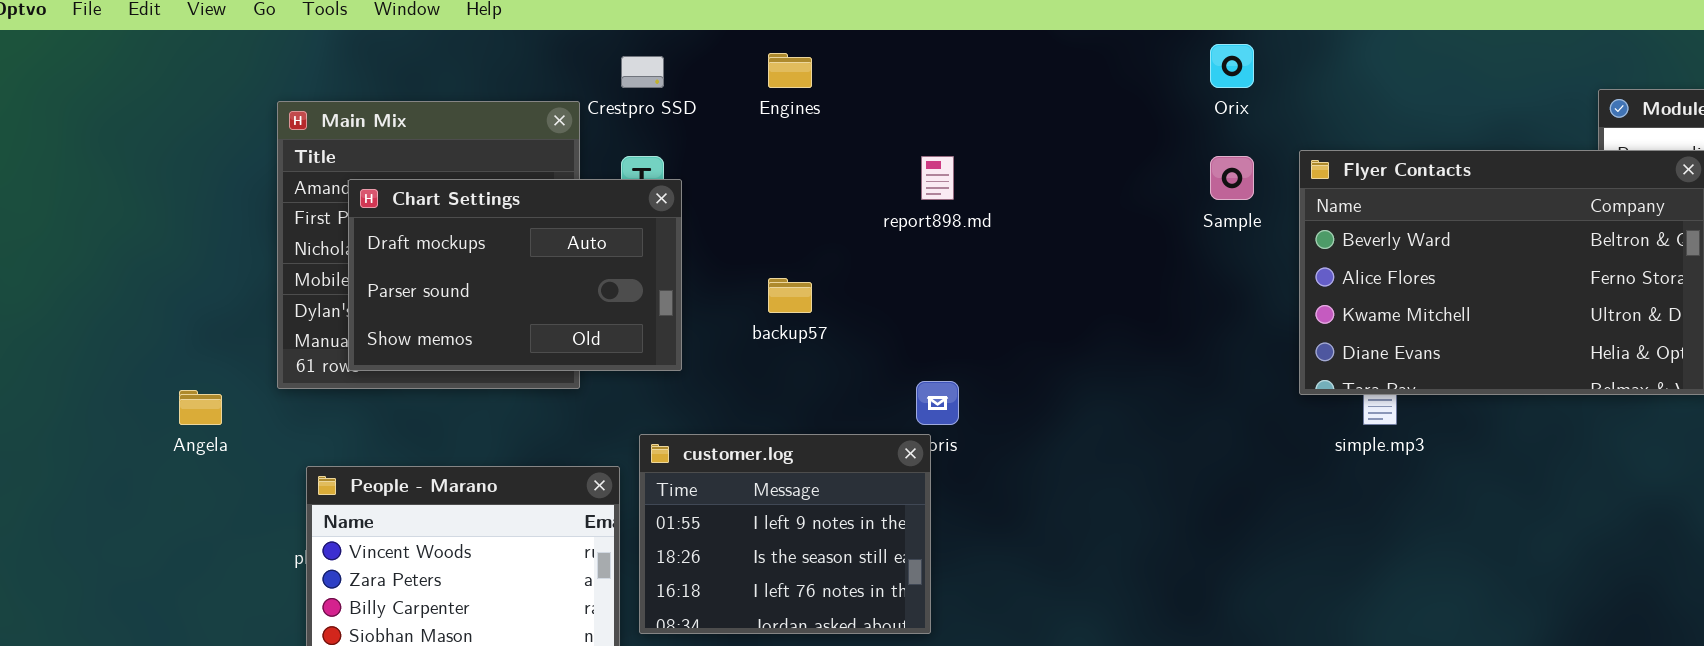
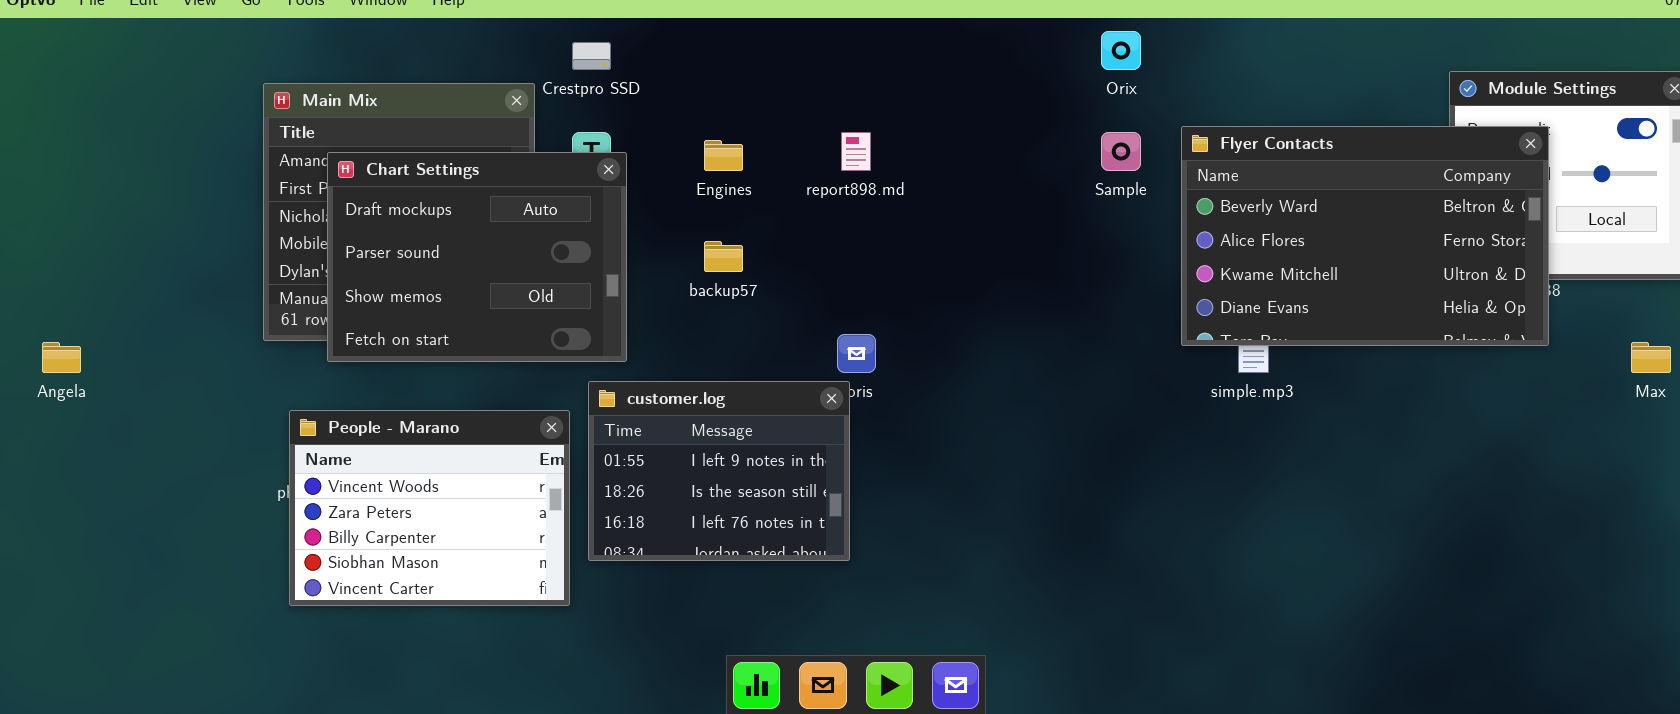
Engines: [768,53,812,88] -> [704,140,743,171], moved
Chart Settings: [348,179,682,371] -> [327,152,627,362], resized
Angela: [179,390,222,425] -> [42,342,81,373], moved

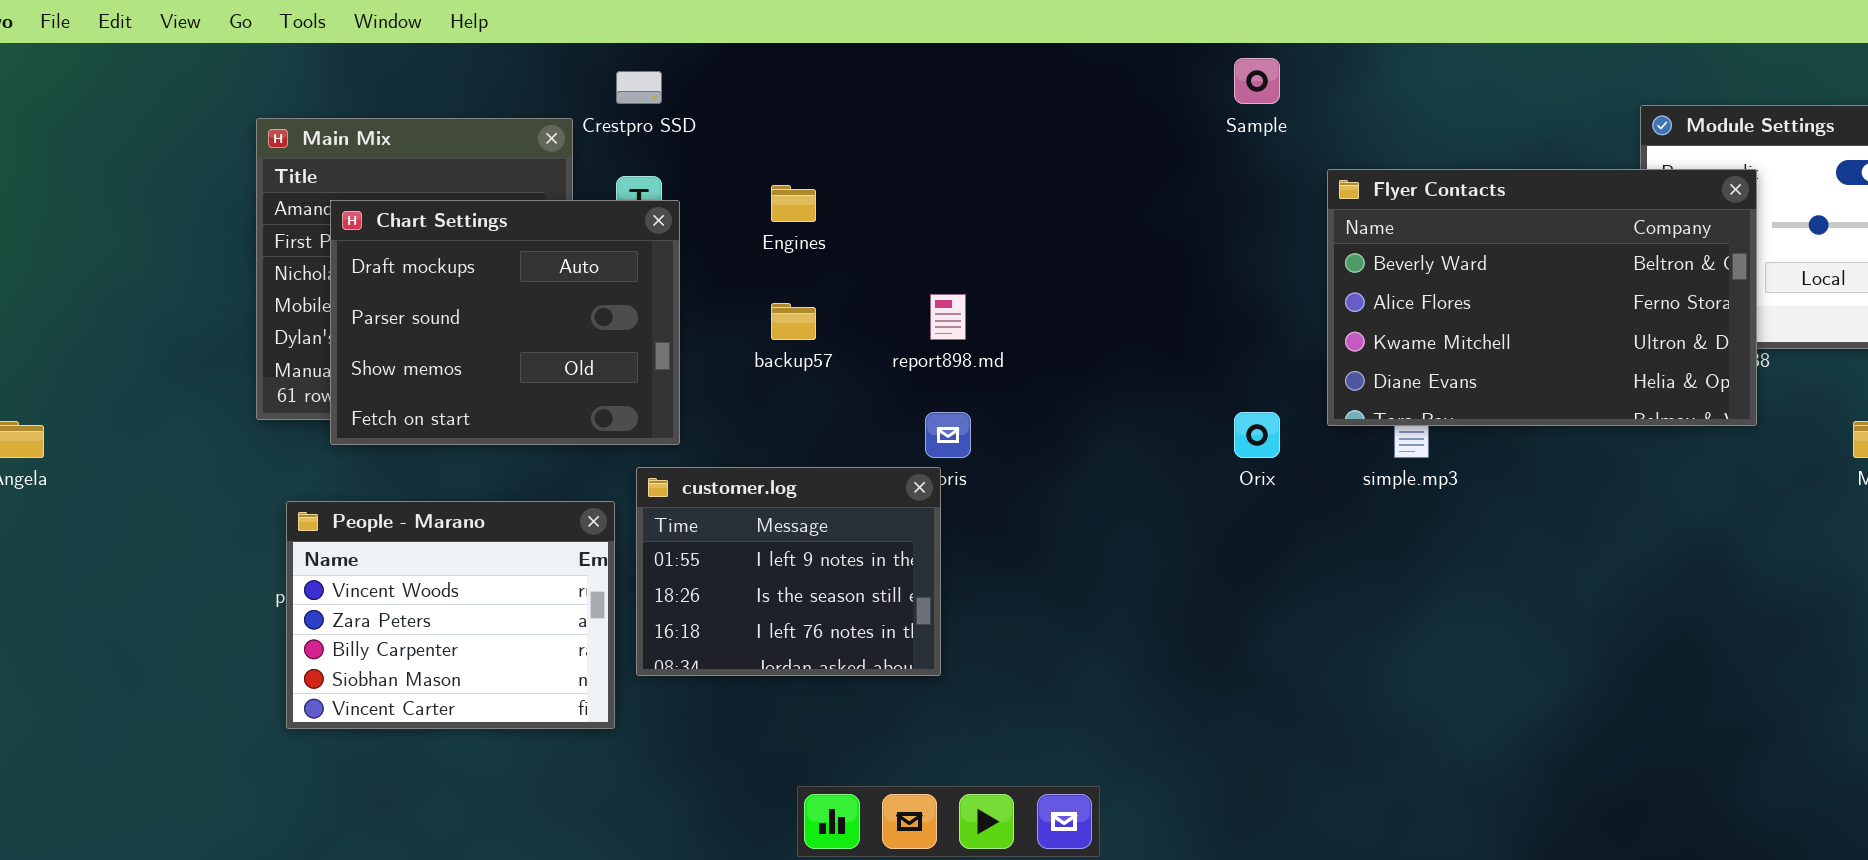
Orix: [1101,31,1141,70] -> [1234,412,1280,458], moved
report898.md: [841,132,871,171] -> [930,294,966,340], moved
Sample: [1101,132,1141,171] -> [1234,58,1280,104], moved

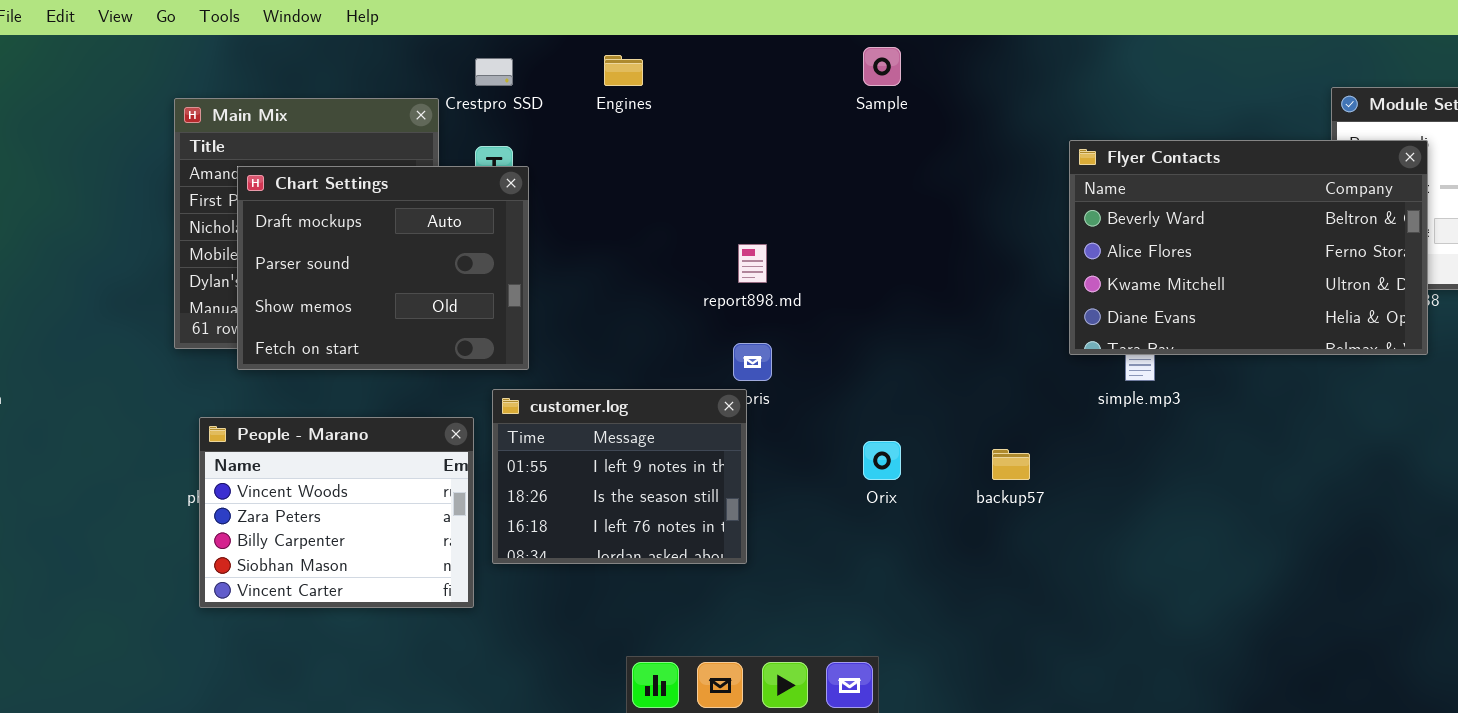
Sample: [1234,58,1280,104] -> [863,47,901,86], moved
Engines: [771,185,816,222] -> [604,55,643,86], moved
backup57: [771,303,816,340] -> [992,449,1030,480], moved
Orix: [1234,412,1280,458] -> [863,441,901,480], moved

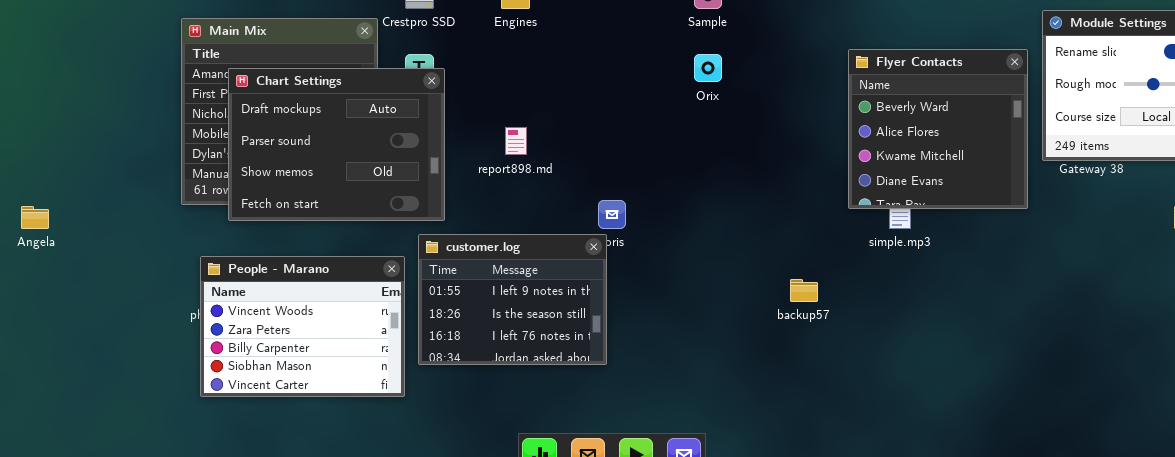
Flyer Contacts: [1069,140,1428,355] -> [848,49,1028,209], resized
report898.md: [738,244,767,283] -> [505,127,527,155], moved
Orix: [863,441,901,480] -> [694,54,722,82], moved

